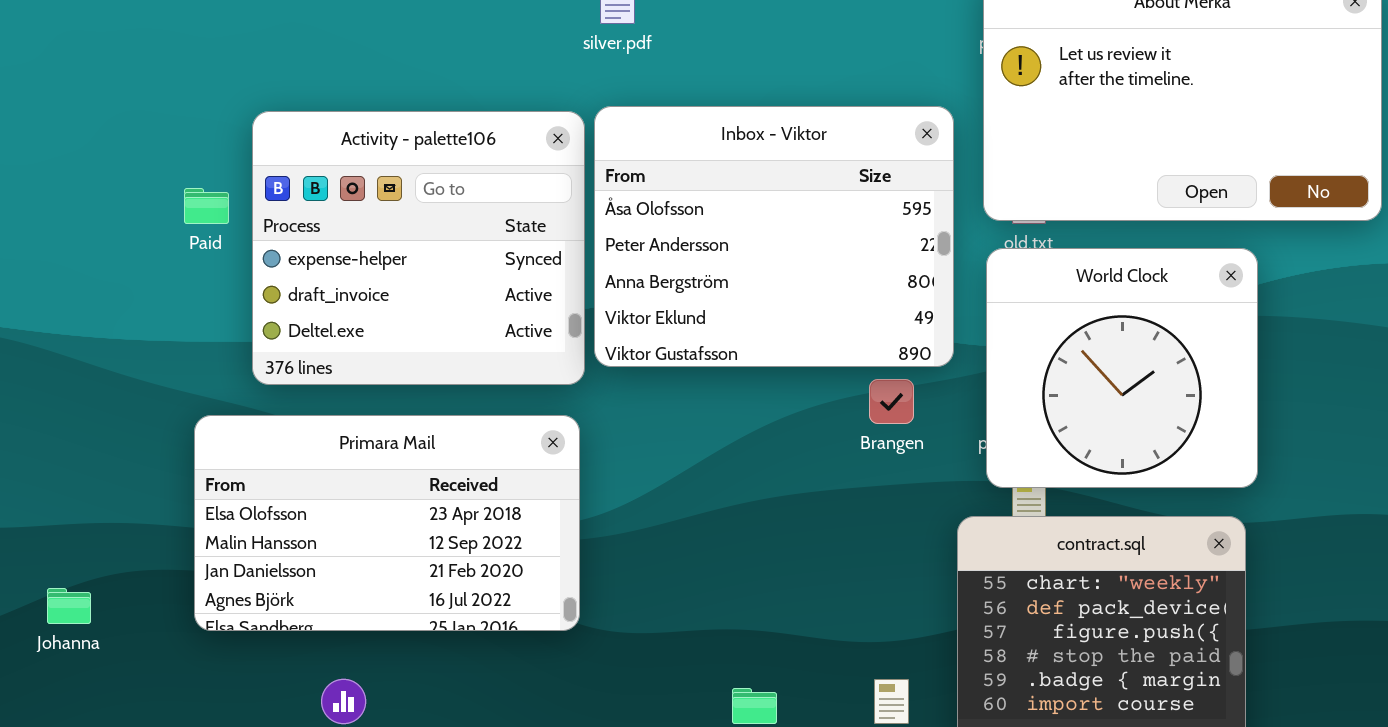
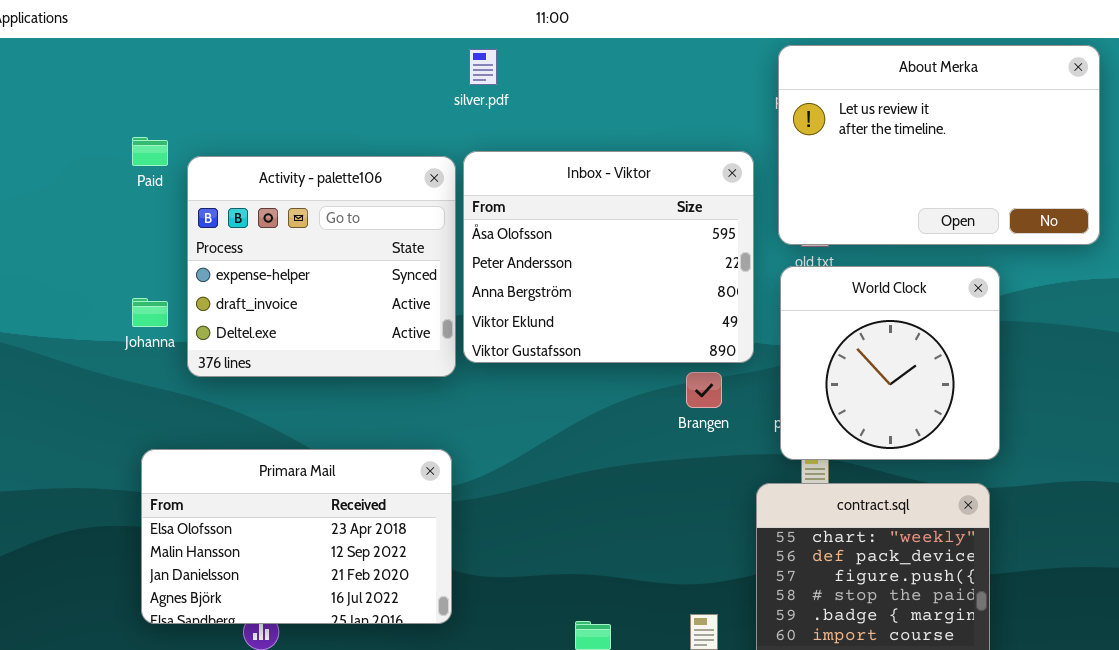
Paid: [184,188,229,224] -> [132,137,168,166], moved
Primara Mail: [194,415,580,631] -> [141,449,452,624], moved
Johanna: [47,588,91,624] -> [132,298,168,327], moved

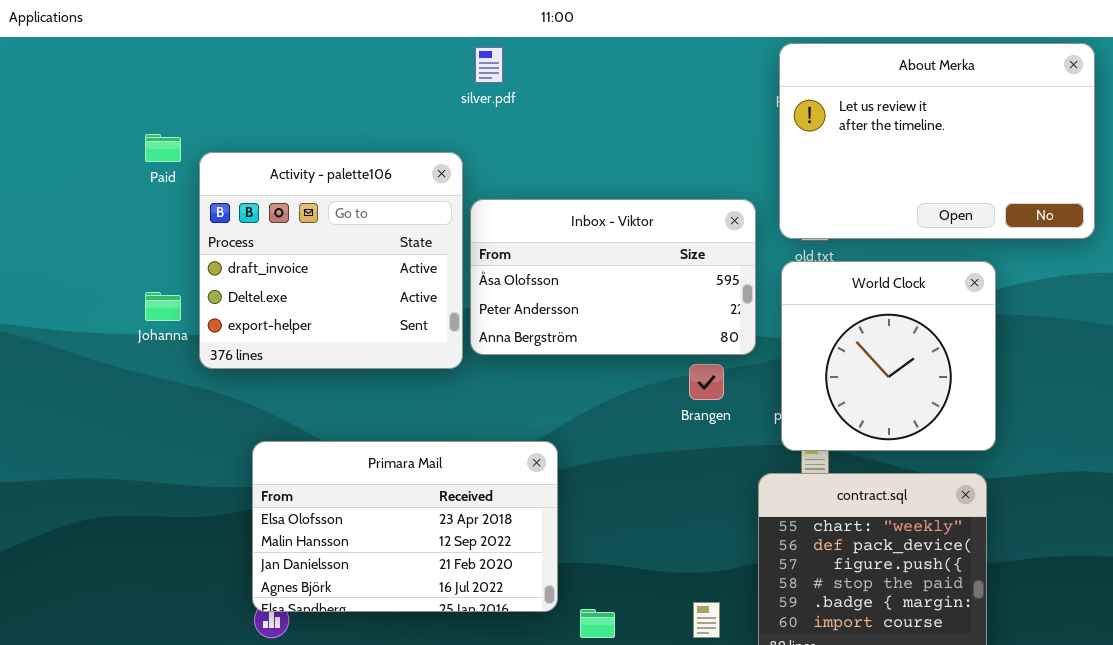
Inbox - Viktor: [463,151,754,363] -> [470,199,756,355], resized
Activity - palette106: [187,156,456,377] -> [199,152,463,369], scrolled down 1 row
Primara Mail: [141,449,452,624] -> [252,441,558,612], moved

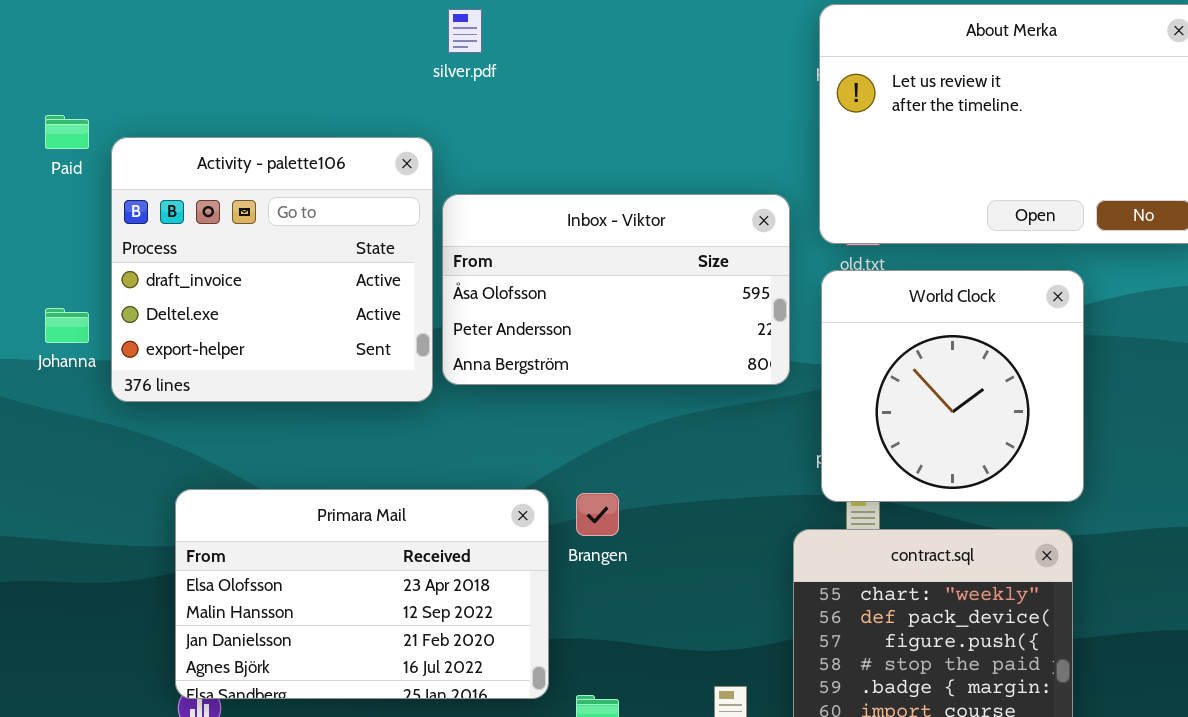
Brangen: [689,364,724,400] -> [576,493,619,536], moved

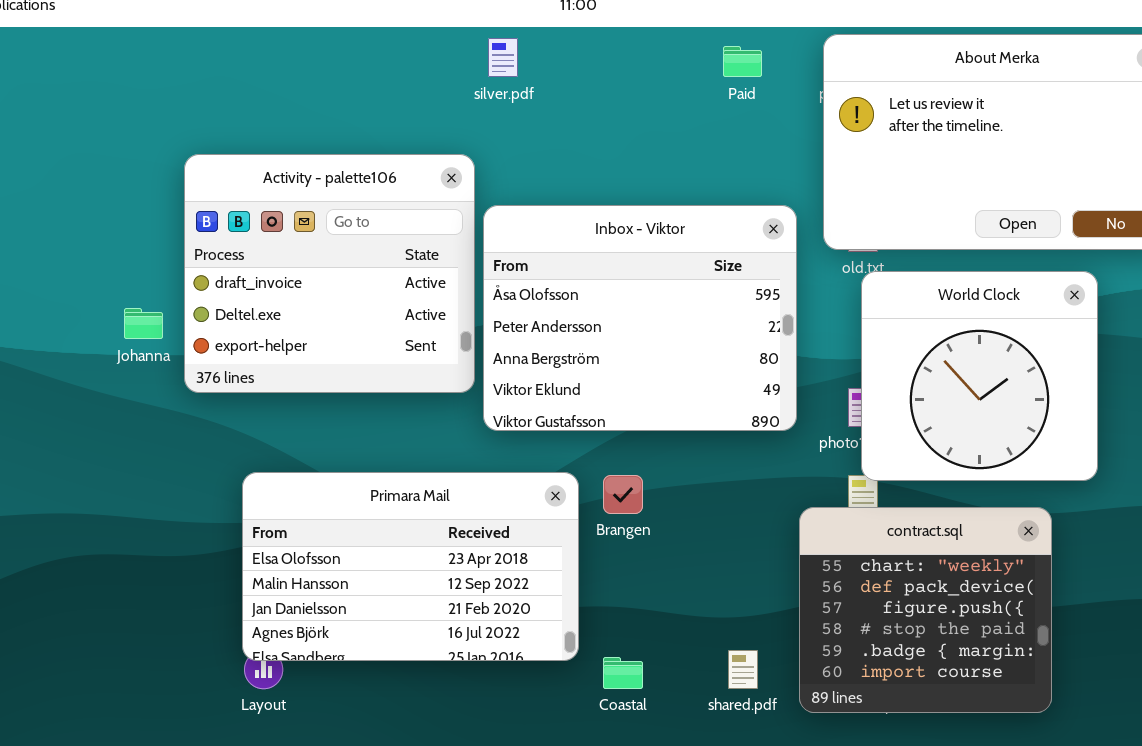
Paid: [45,115,89,149] -> [723,46,762,77], moved
Inbox - Viktor: [442,194,790,385] -> [483,205,797,431], resized
World Clock: [821,270,1084,502] -> [861,271,1098,481], moved

